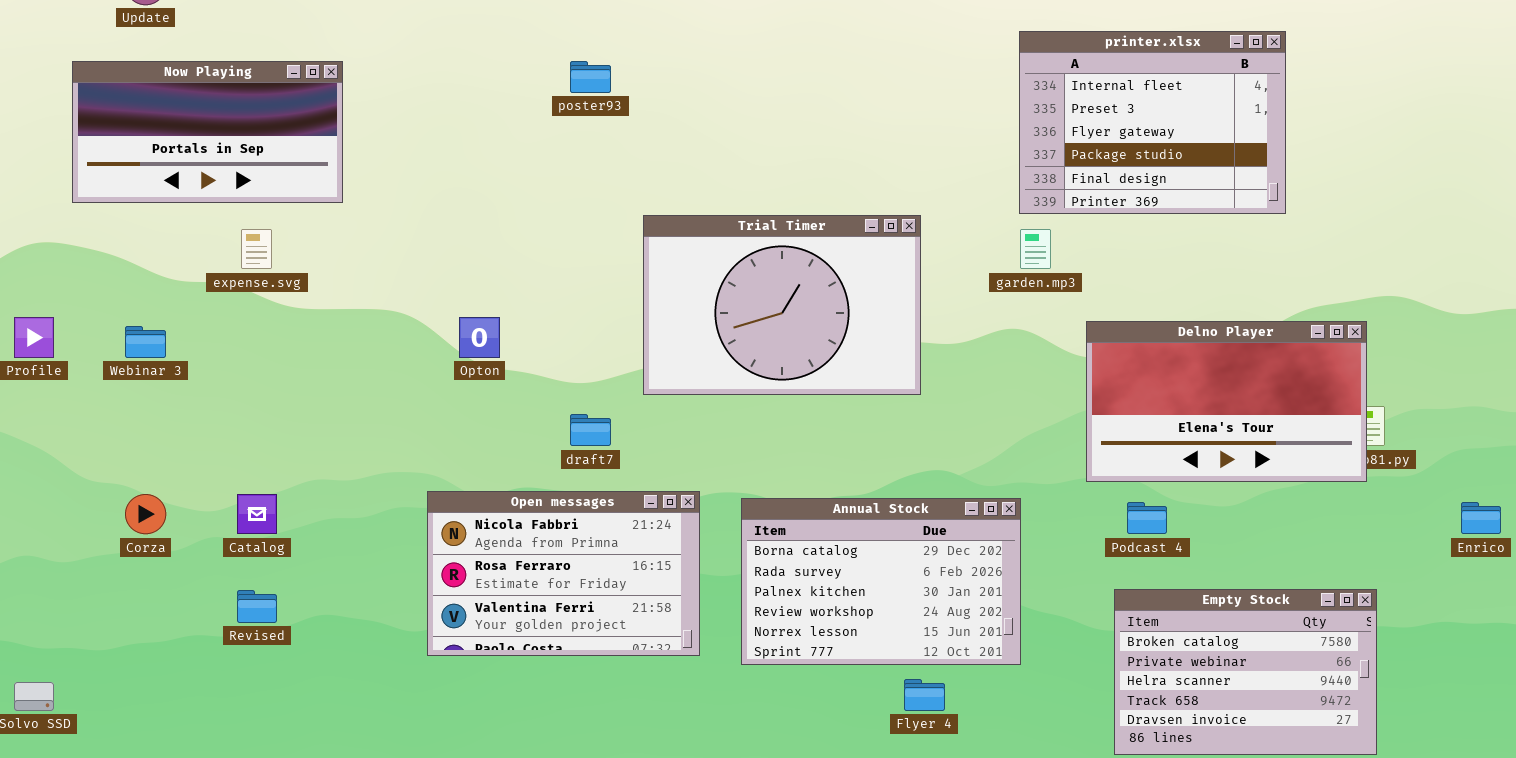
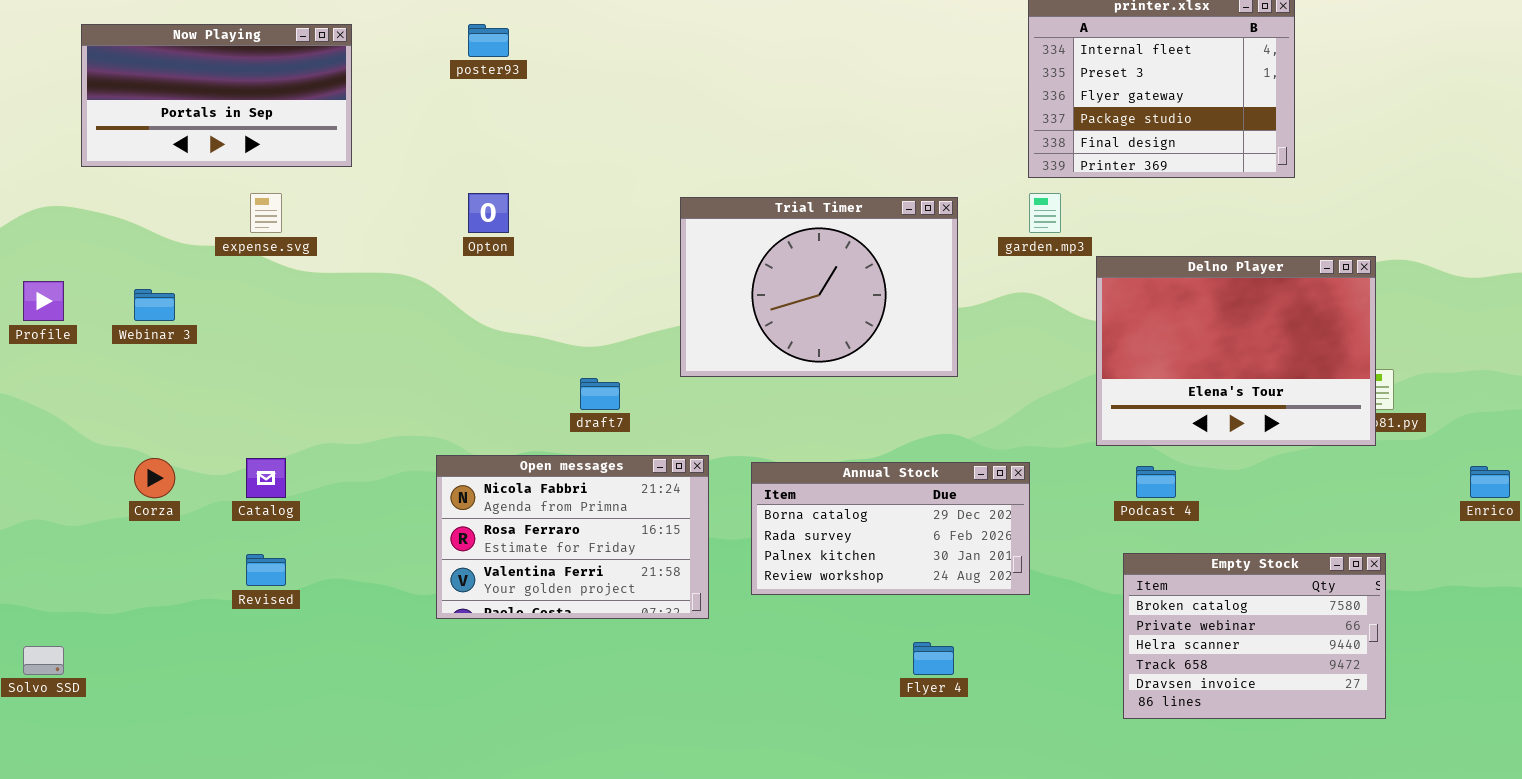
poster93: [570,61,611,93] -> [468,24,509,57], moved
Trial Timer: [643,215,921,395] -> [680,197,958,377], moved
Opton: [459,317,500,358] -> [468,193,509,233], moved
Delno Player: [1086,321,1367,482] -> [1096,256,1376,446], resized
Annual Stock: [741,498,1021,665] -> [751,462,1030,595], resized

